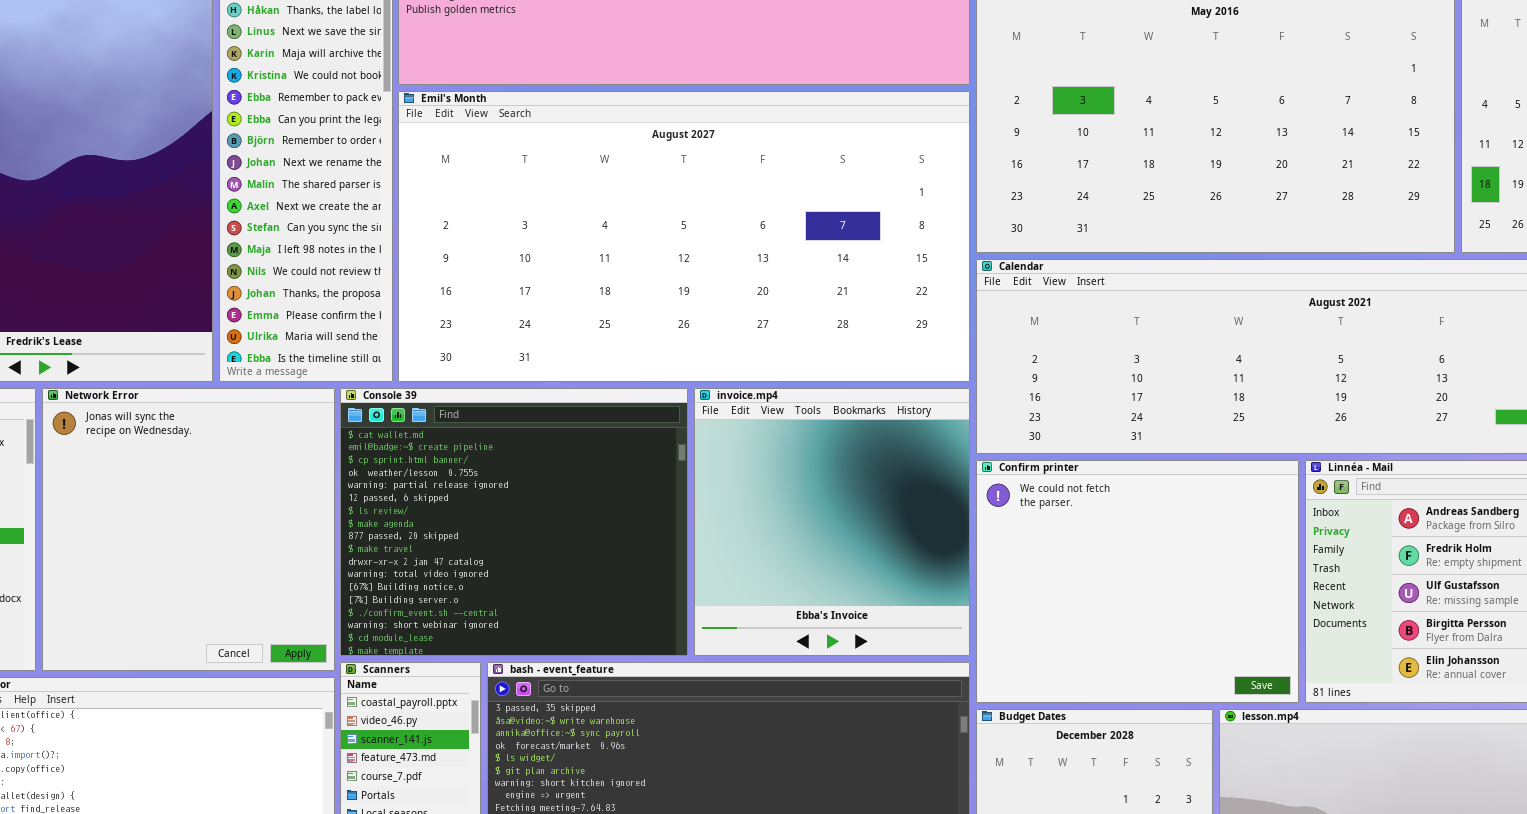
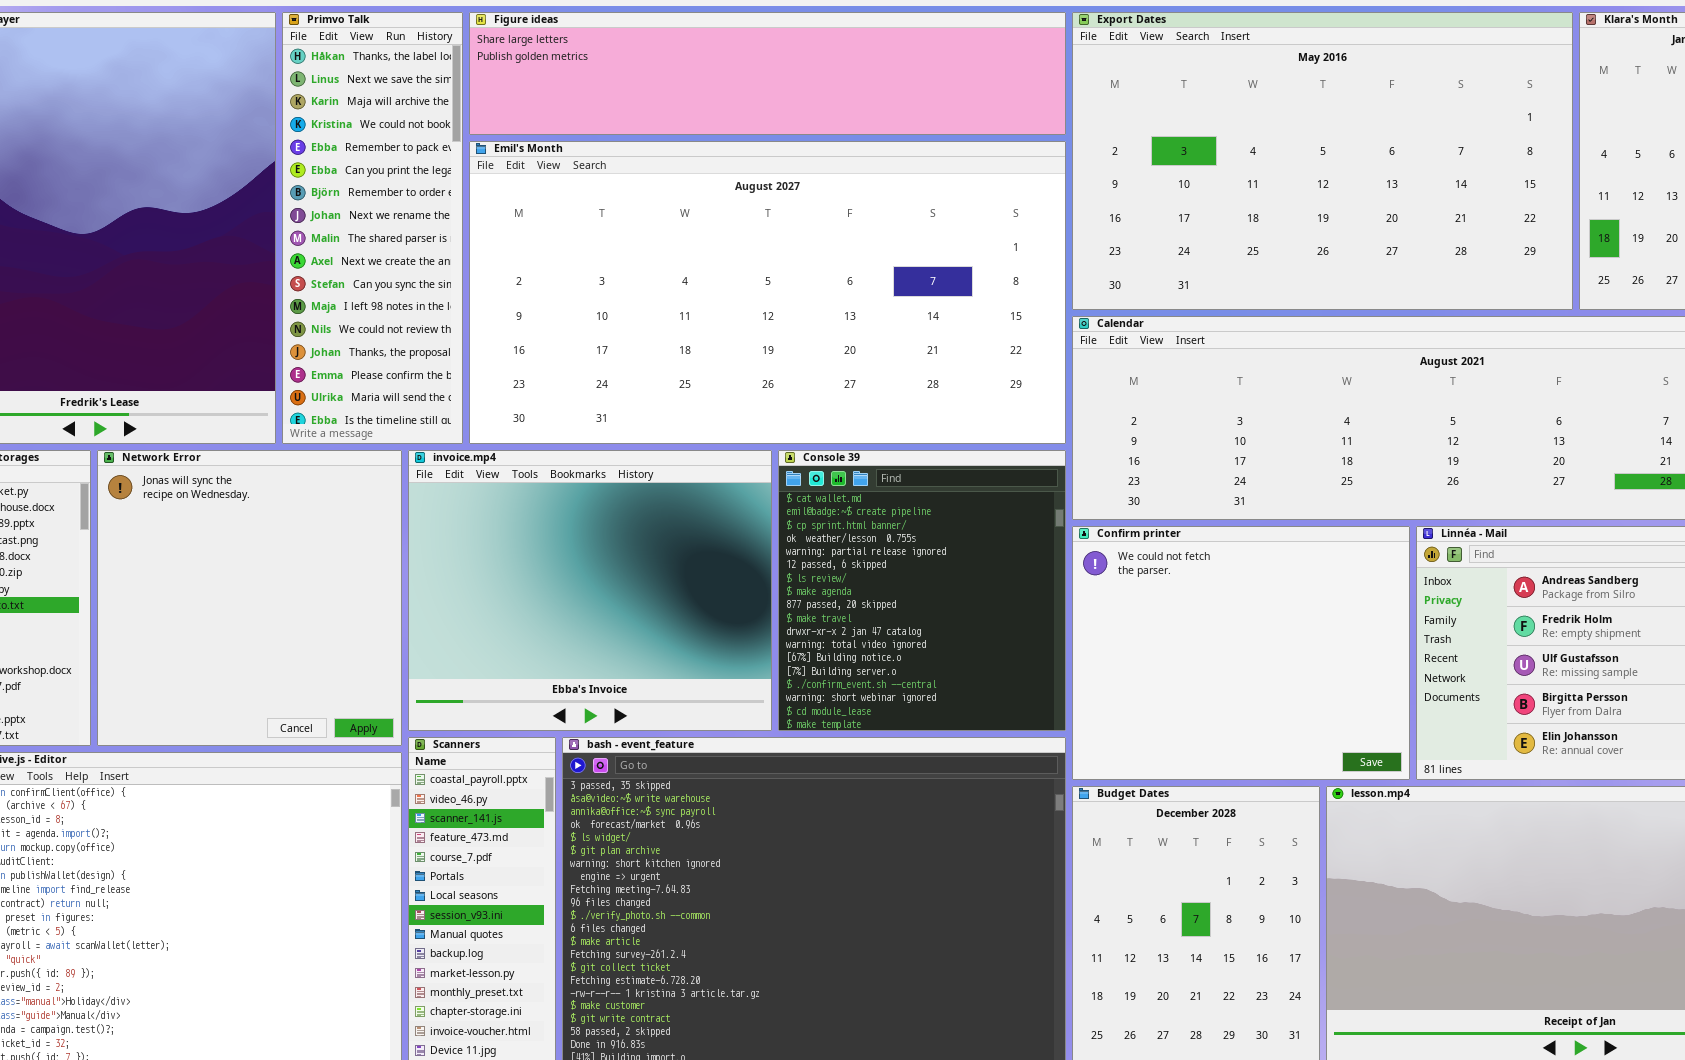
Console 39: [340,388,688,656] -> [778,450,1066,731], moved, resized
invoice.mp4: [694,388,970,656] -> [408,450,772,731], moved, resized

